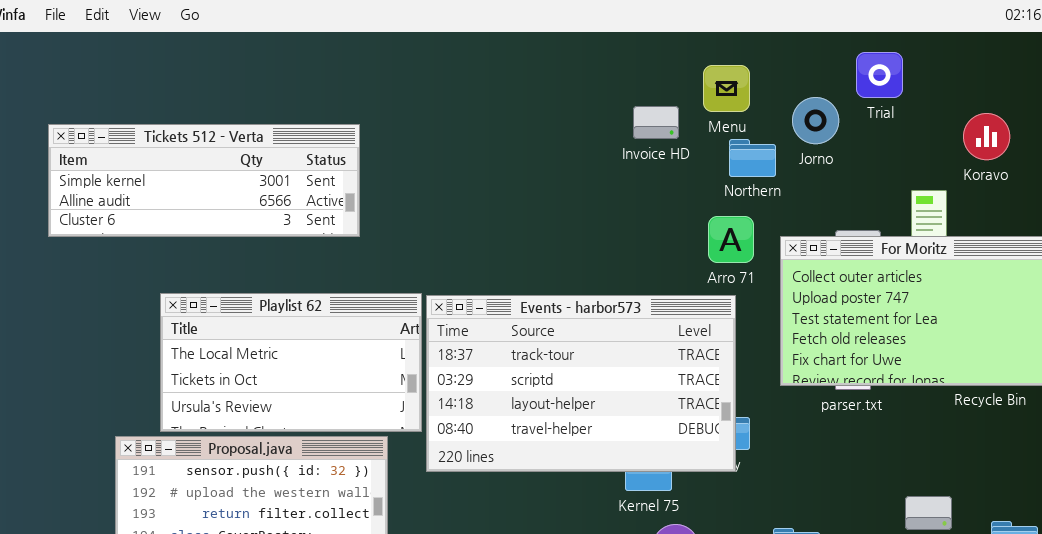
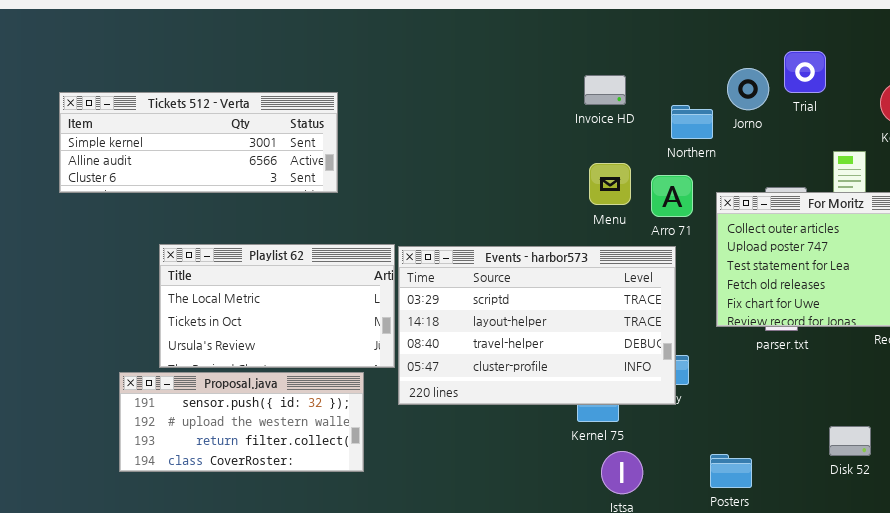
Trial: [856,52,903,98] -> [784,51,826,93], moved
Menu: [703,65,750,112] -> [589,163,631,205], moved
Events - harbor573: [426,295,736,472] -> [398,246,676,405], scrolled down 1 row

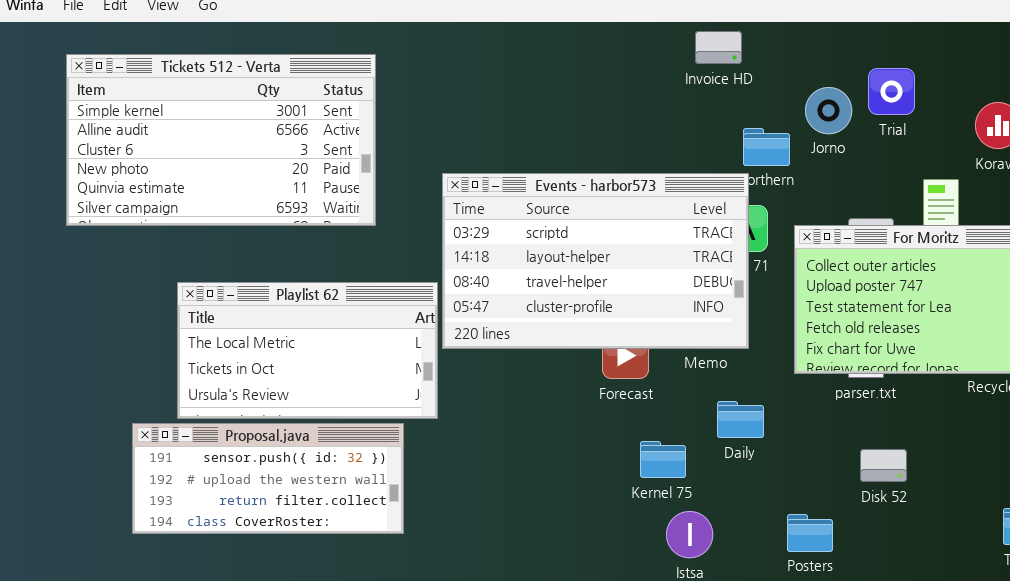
Invoice HD: [584,75,626,105] -> [695,31,742,64], moved
Tickets 512 - Verta: [59,92,338,193] -> [66,54,376,226], resized
Events - harbor573: [398,246,676,405] -> [442,173,749,349], moved
Disk 52: [829,426,871,456] -> [860,449,907,482], moved

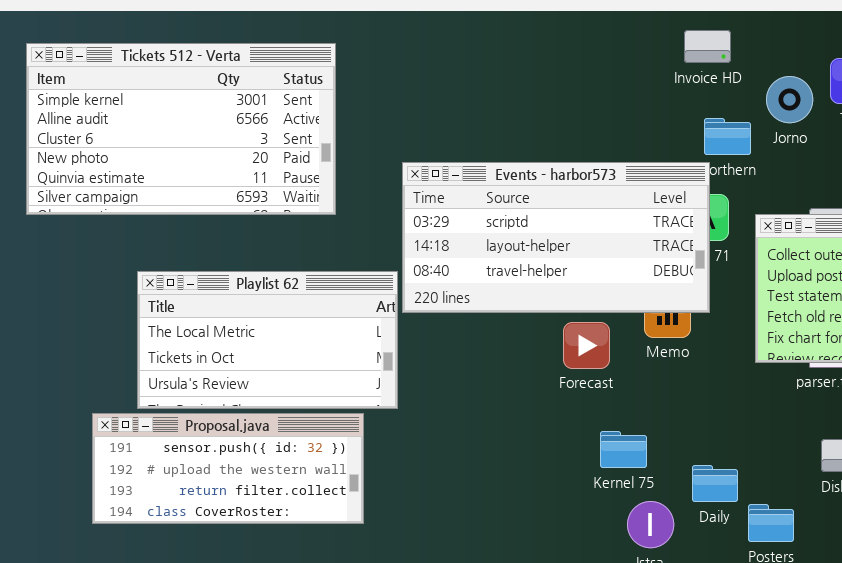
Invoice HD: [695,31,742,64] -> [684,30,731,63], moved
Events - harbor573: [442,173,749,349] -> [402,162,710,313], resized
Daily: [717,401,764,438] -> [692,465,738,502], moved

